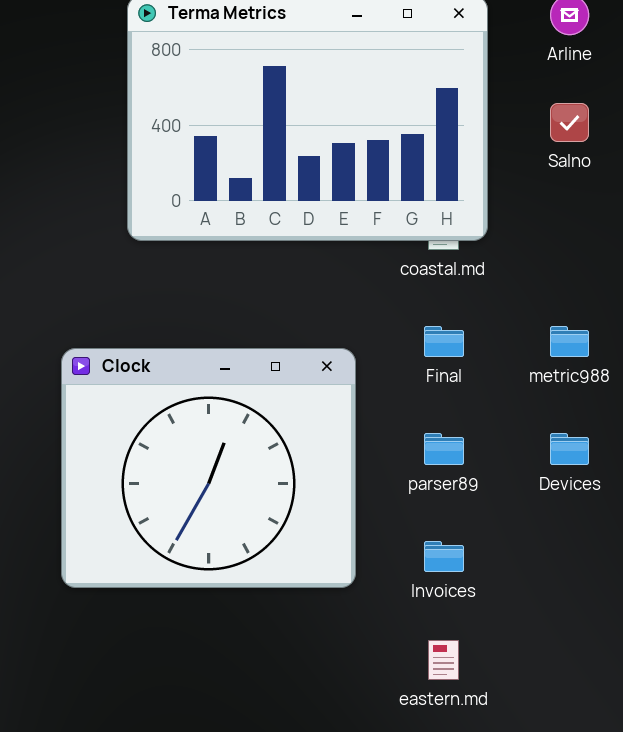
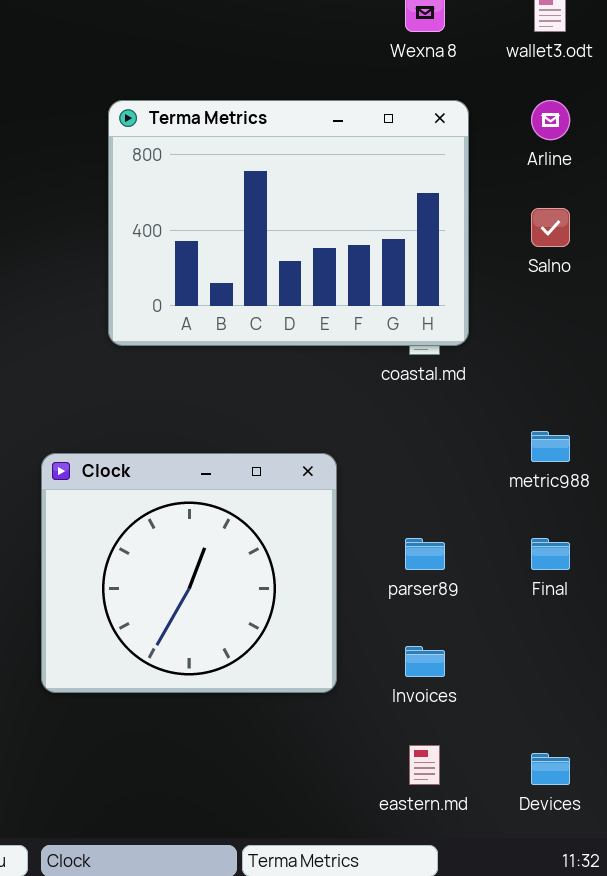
Final: [424,326,464,357] -> [531,538,570,570], moved
Devices: [550,433,589,465] -> [531,753,570,785], moved

